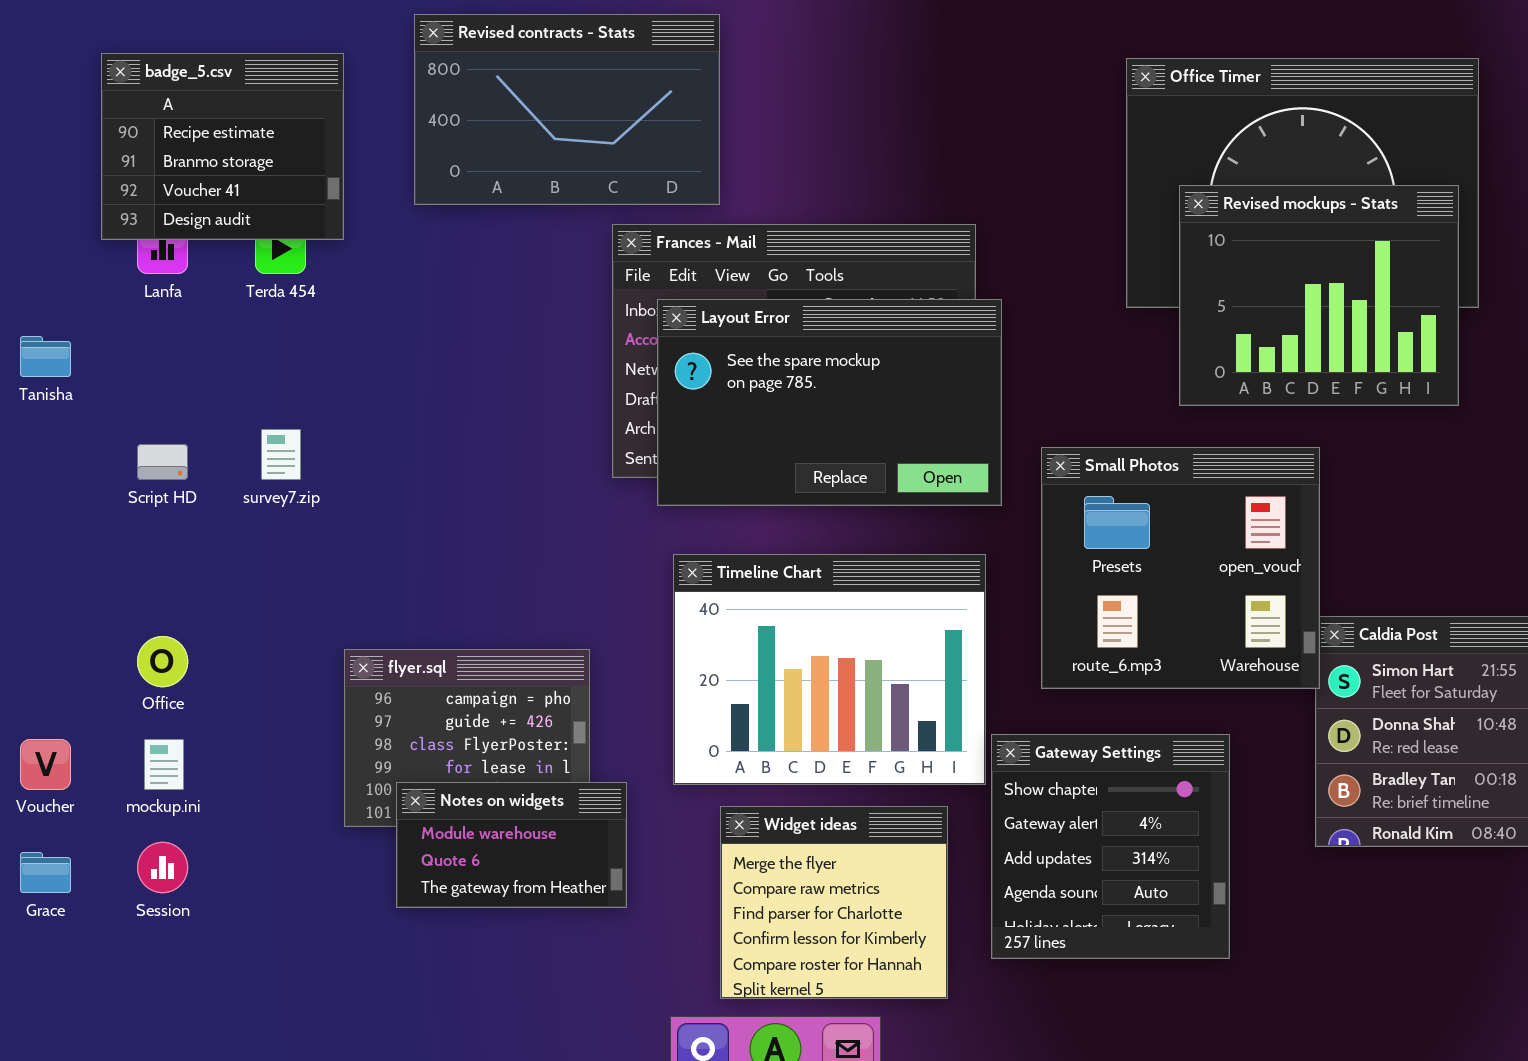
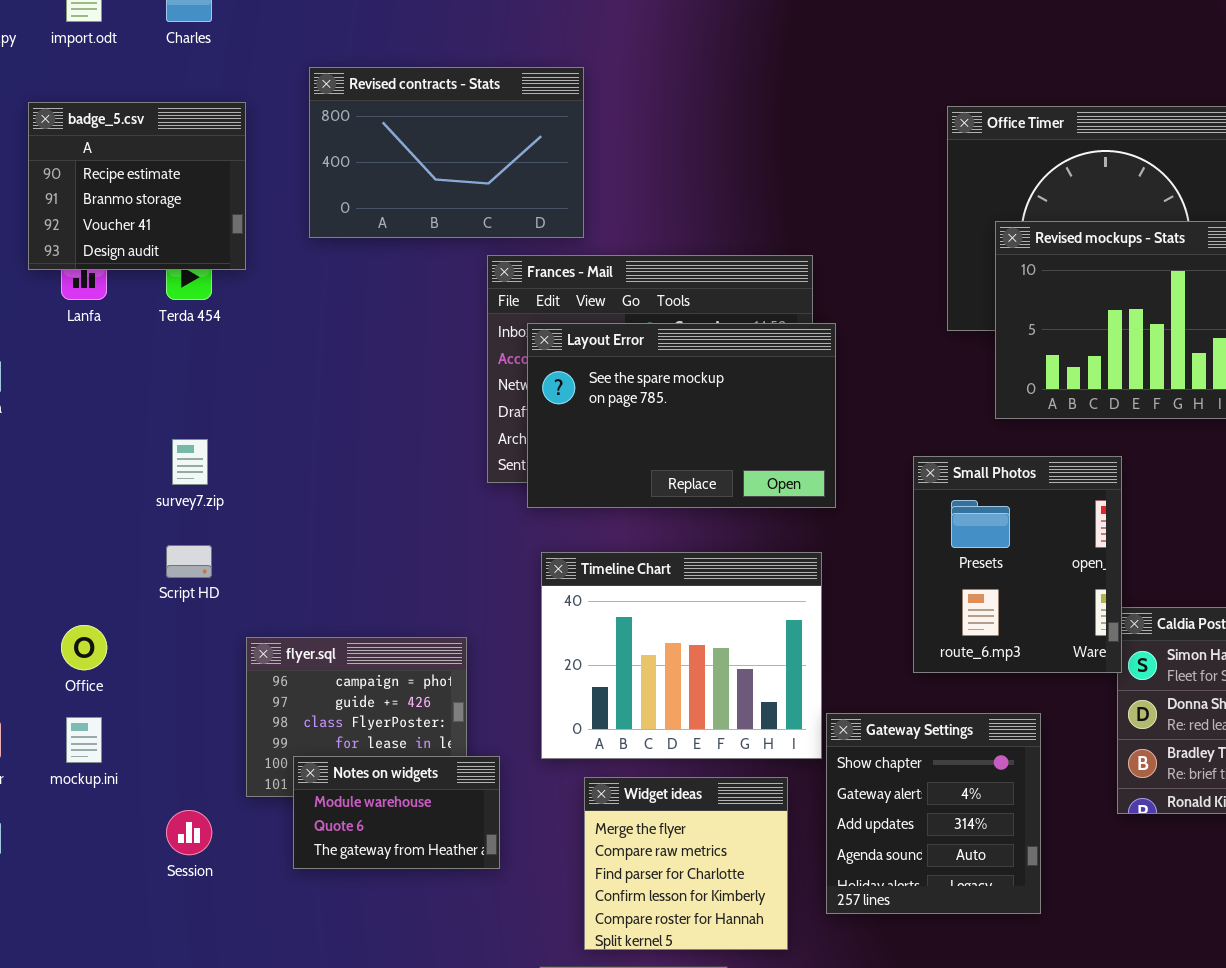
Script HD: [137,444,188,480] -> [166,545,212,578], moved
Small Photos: [1041,447,1320,689] -> [913,456,1122,673], resized
Session: [137,842,188,893] -> [166,810,212,855], moved

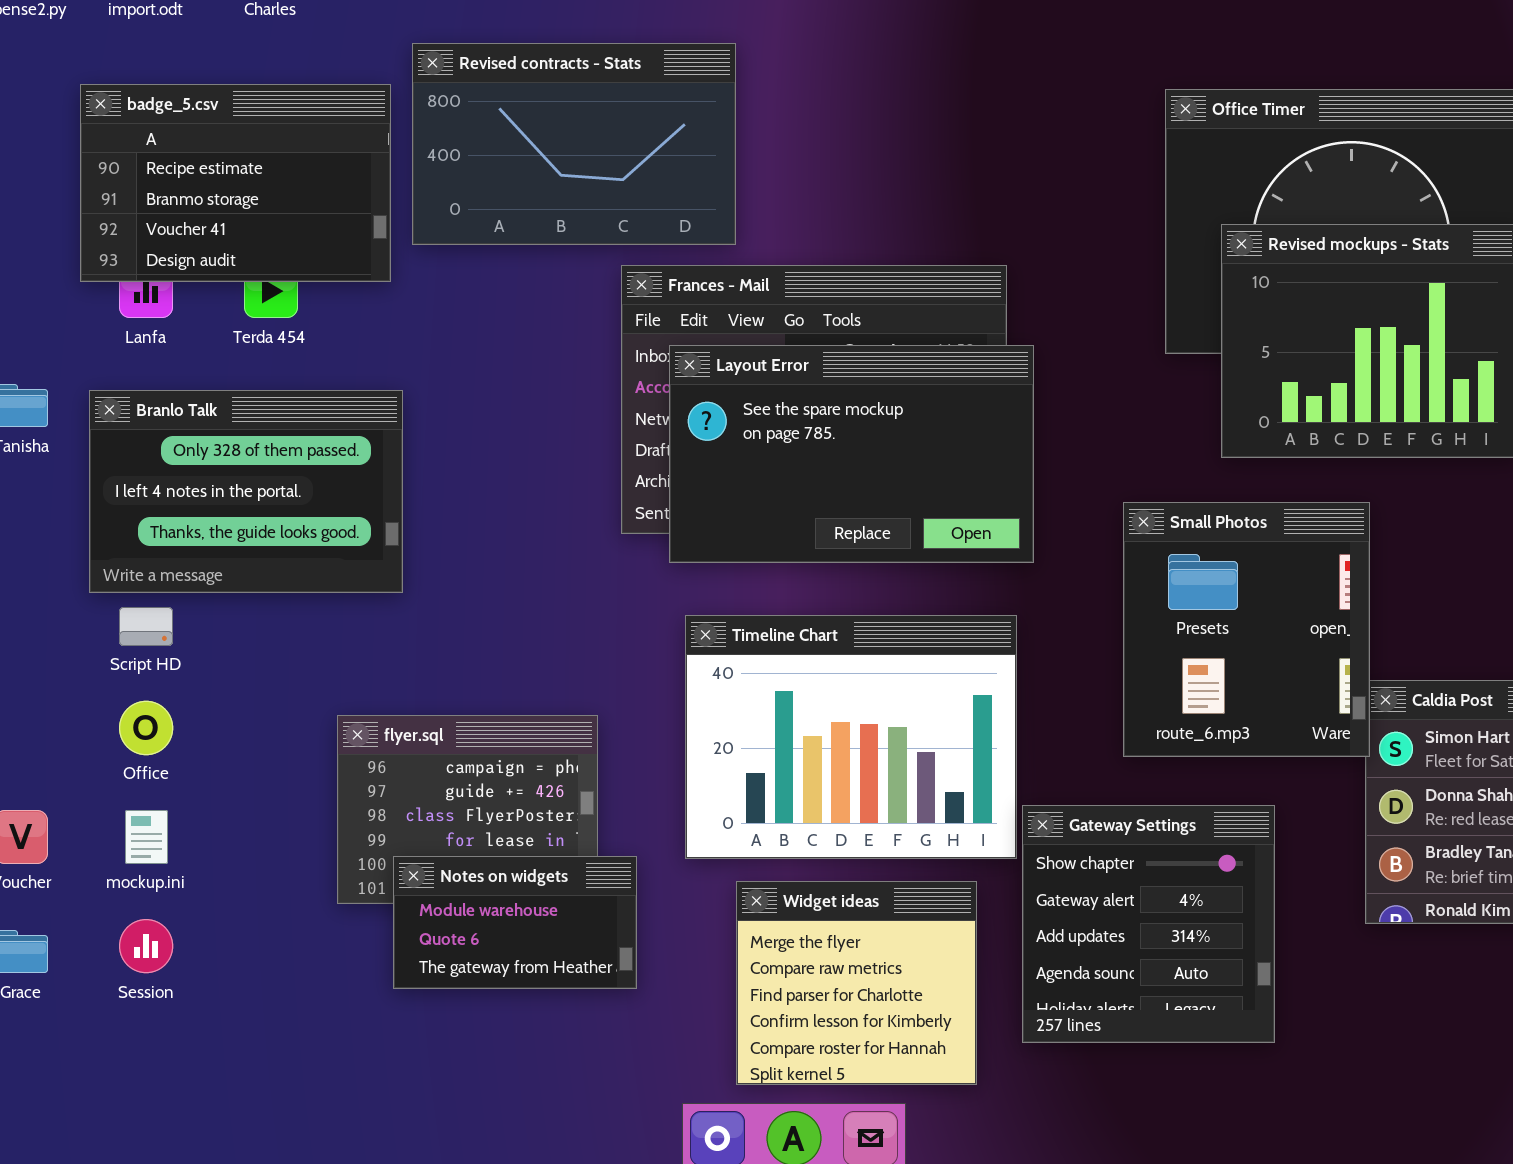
badge_5.csv: [28,102,246,270] -> [80,84,391,282], resized
Branlo Talk: none -> [89,390,403,593], opened
Script HD: [166,545,212,578] -> [119,607,173,646], moved
Session: [166,810,212,855] -> [119,919,173,973], moved

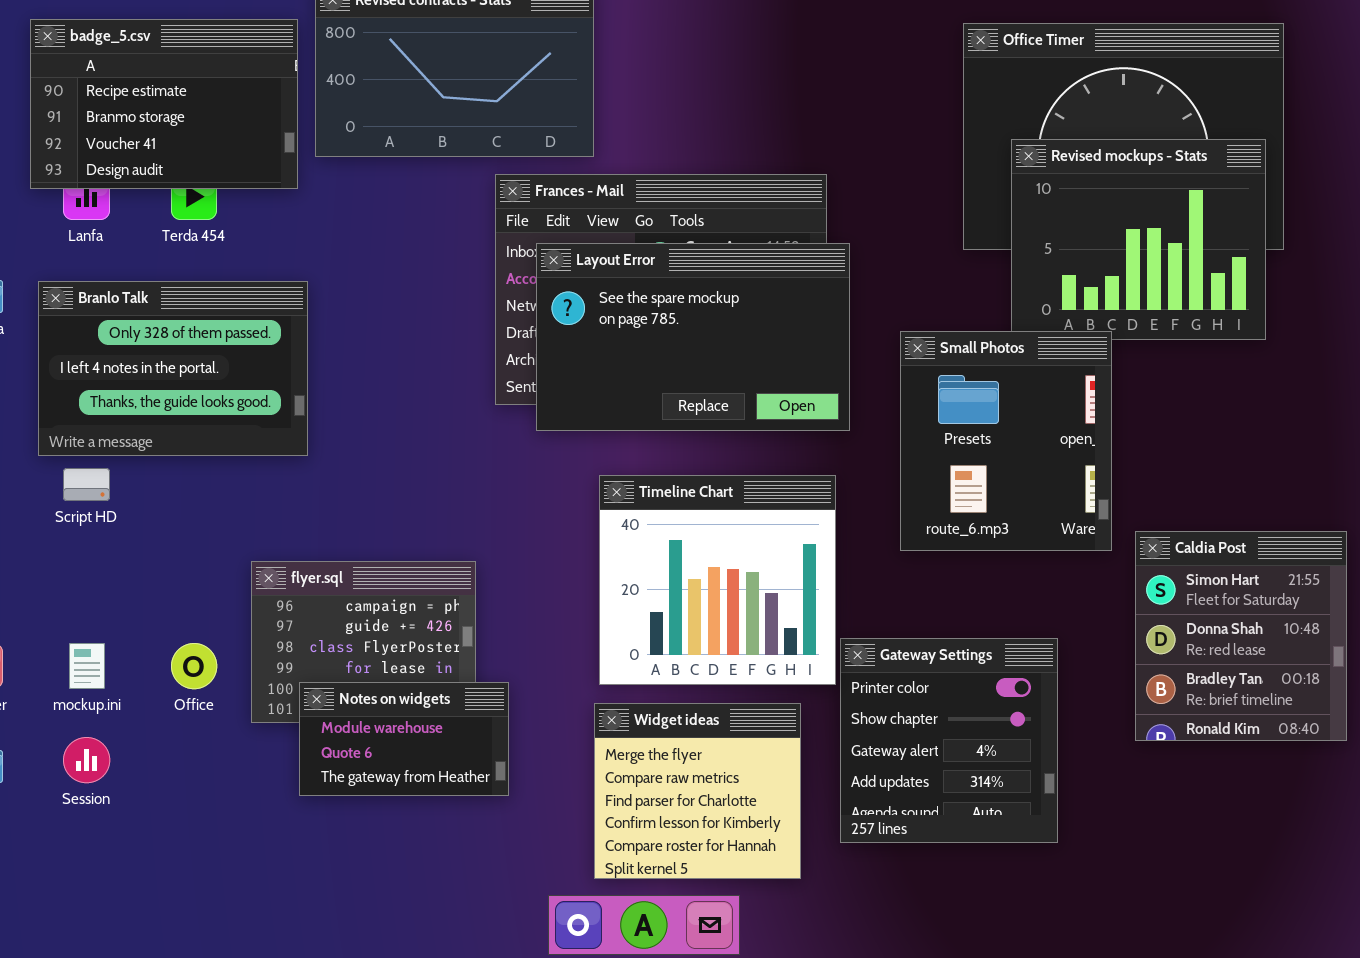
Small Photos: [1123,502,1370,757] -> [900,331,1112,551], moved
Timeline Chart: [685,615,1017,859] -> [599,475,836,685], resized
Office: [119,701,173,755] -> [171,643,217,689], moved
Gateway Settings: [1022,805,1275,1043] -> [840,638,1058,843], scrolled up 1 row

